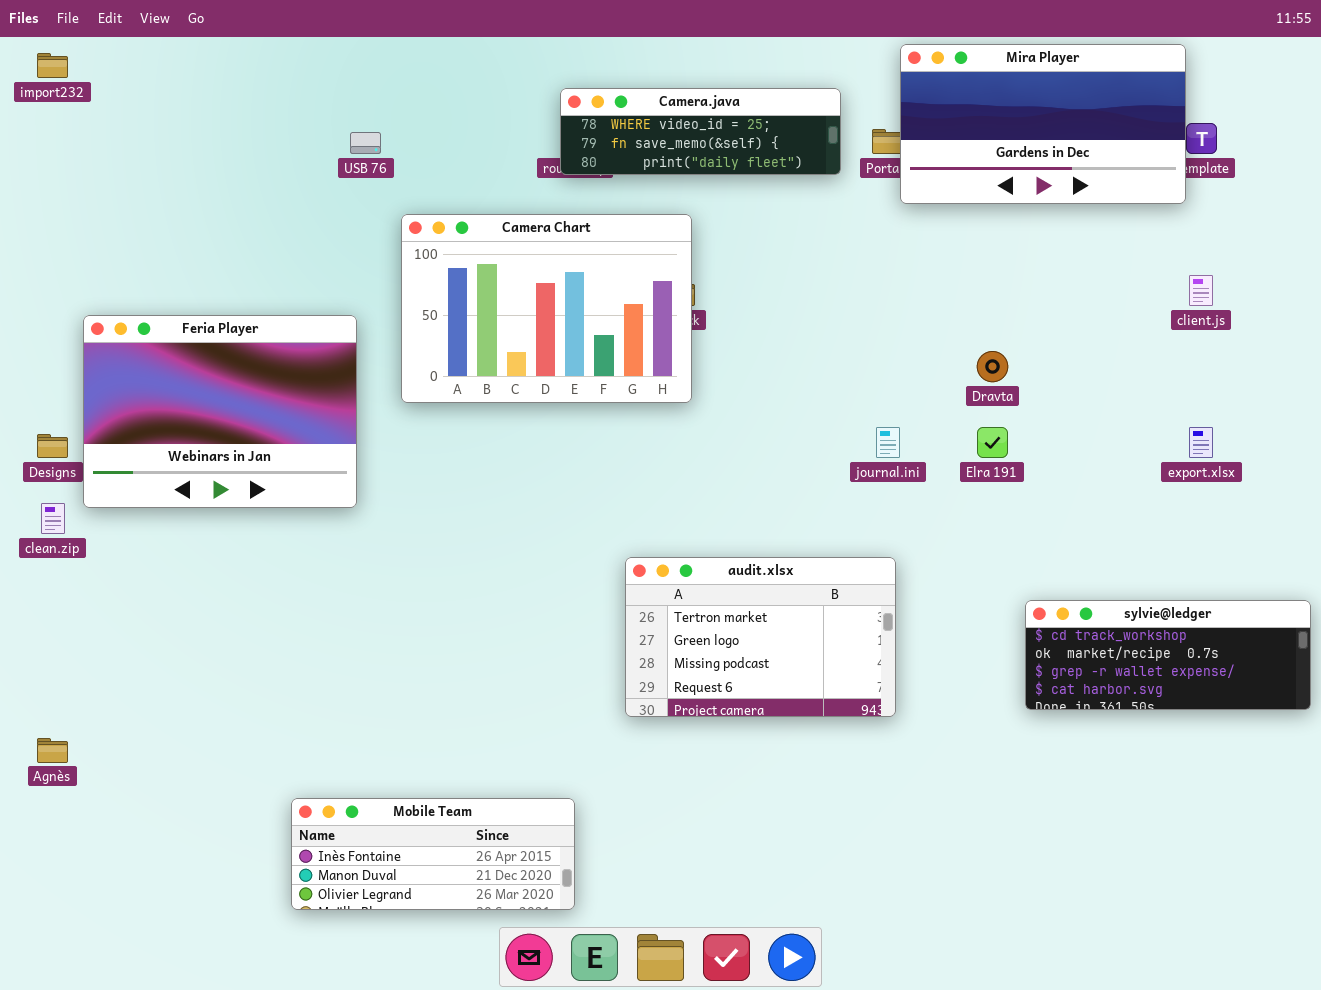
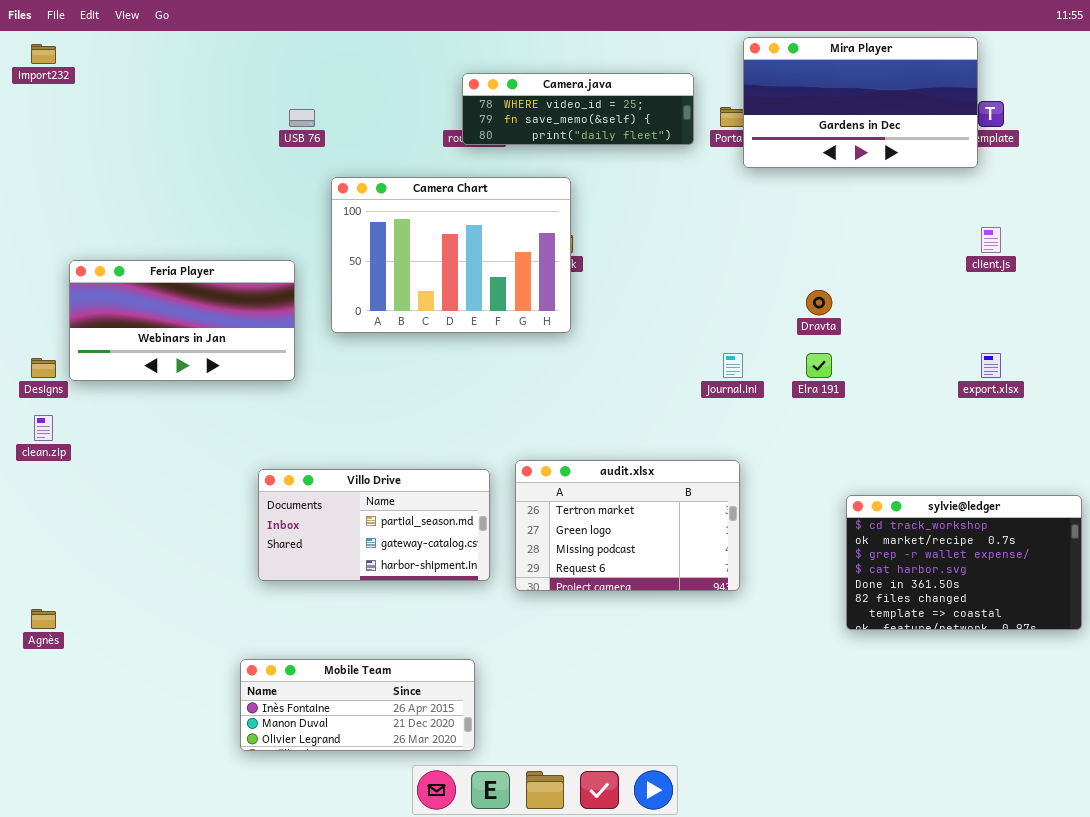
Feria Player: [83,315,357,508] -> [69,260,295,381], resized
Villo Drive: none -> [258,469,490,581], opened
sylvie@ledger: [1025,600,1311,710] -> [846,495,1082,630], resized

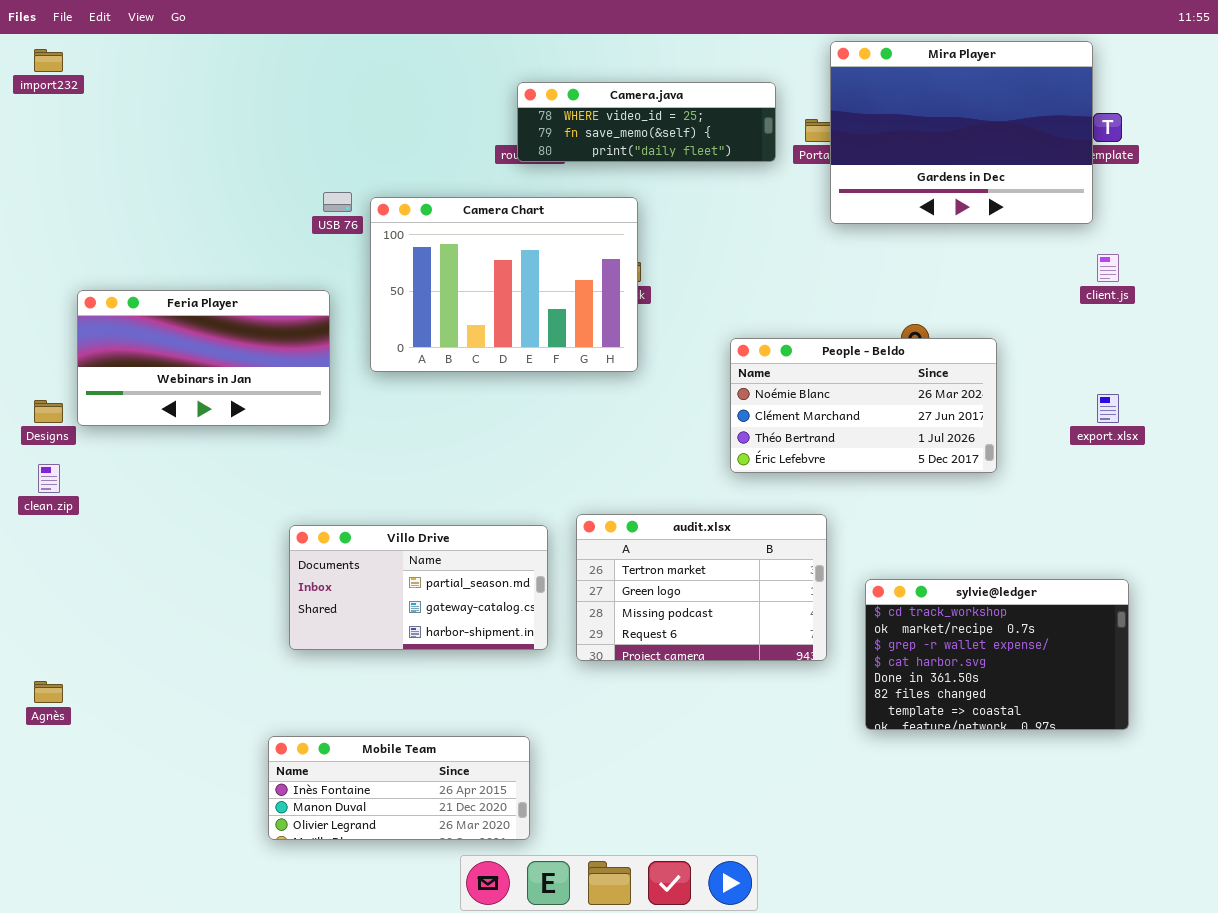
Mira Player: [743,37,978,168] -> [830,41,1093,224], resized
USB 76: [289,109,315,127] -> [323,192,352,212], moved
People - Beldo: none -> [730,338,997,473], opened
sylvie@ledger: [846,495,1082,630] -> [865,579,1129,730], moved

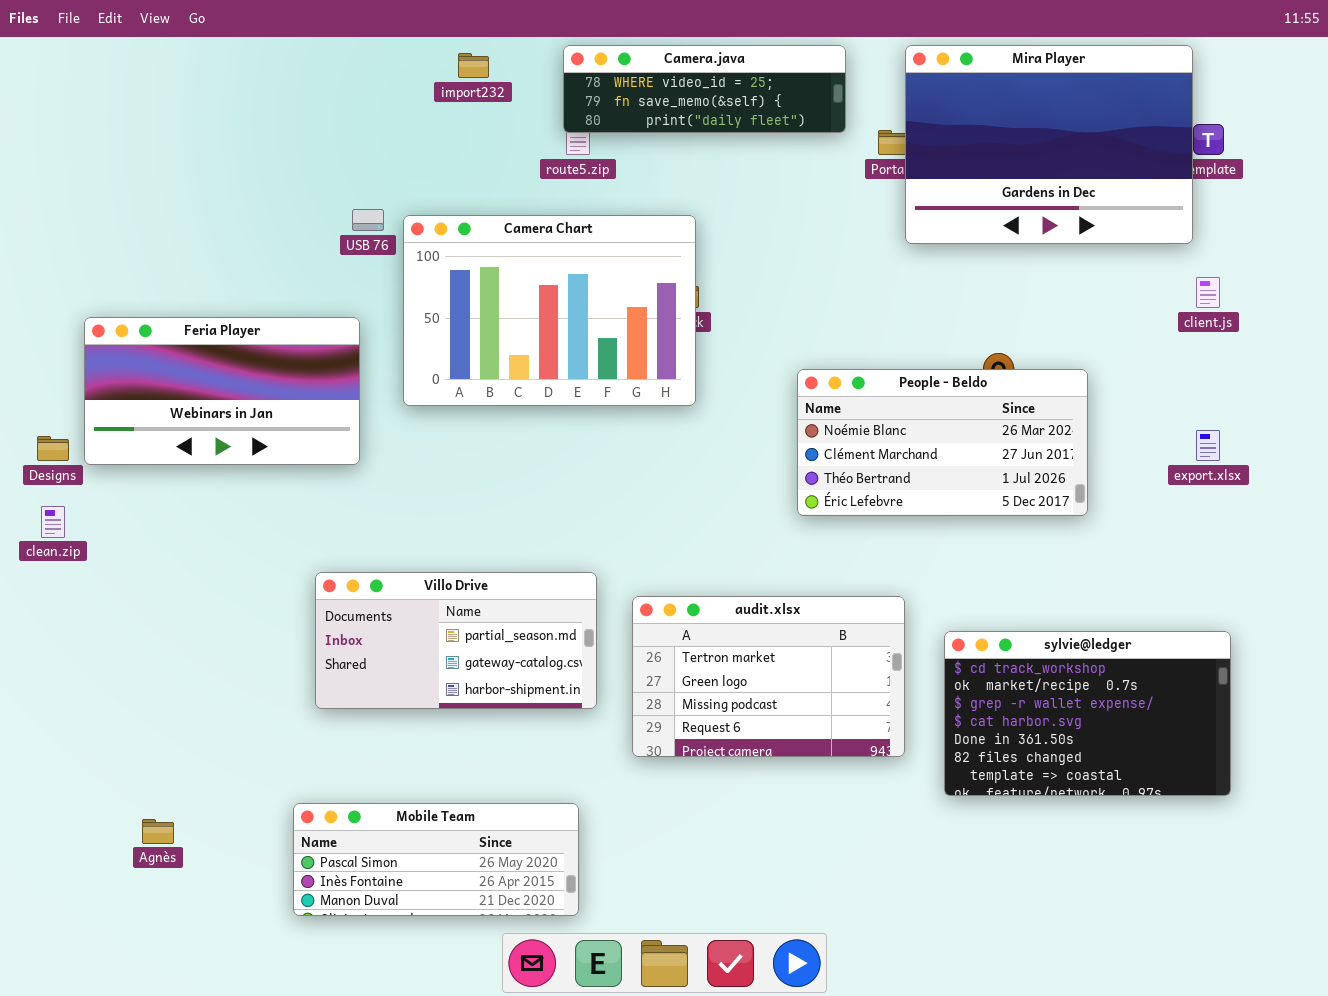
import232: [34,49,63,72] -> [458,53,489,78], moved
Camera.java: [517,82,776,162] -> [563,45,846,133], moved
audit.xlsx: [576,514,827,661] -> [632,596,905,757], moved
Agnès: [34,681,63,703] -> [142,819,174,844], moved
Mobile Team: [268,736,530,840] -> [293,803,579,916], scrolled up 1 row

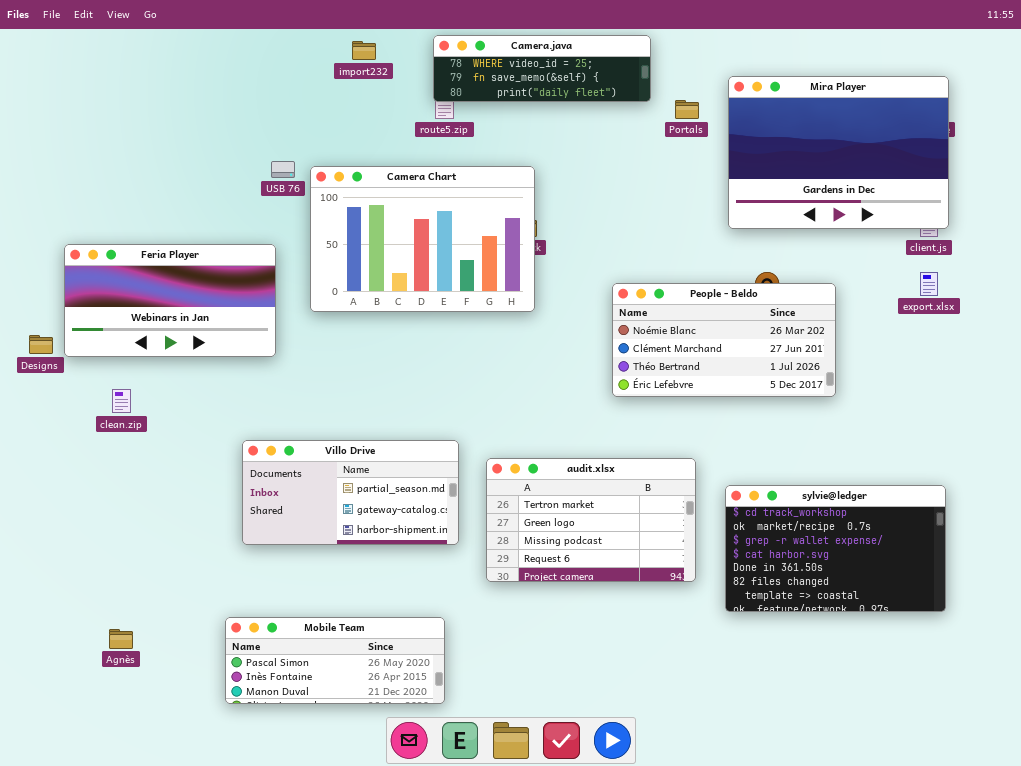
Mira Player: [905,45,1193,244] -> [728,76,949,229], moved
export.xlsx: [1196,430,1220,461] -> [920,272,938,296], moved
clean.zip: [41,506,65,538] -> [112,389,131,413], moved

